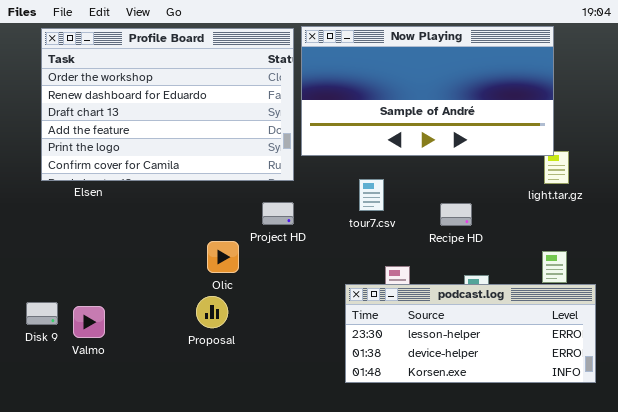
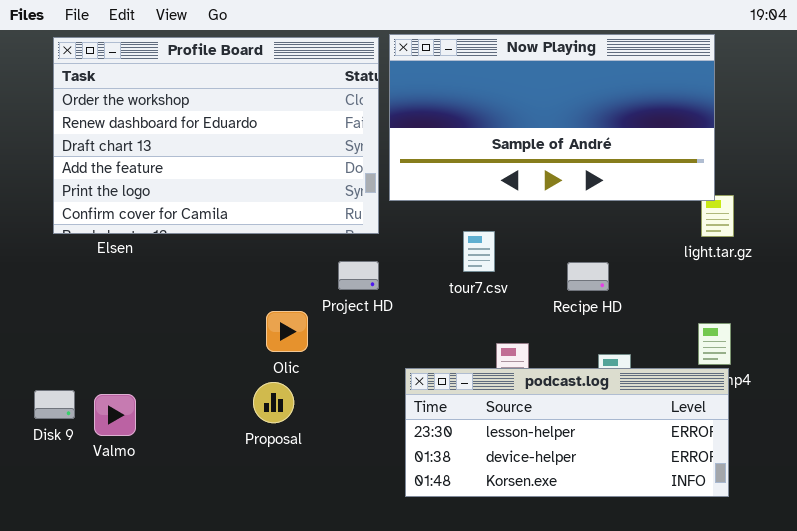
podcast.log: [345,284,596,383] -> [405,368,729,497], moved

